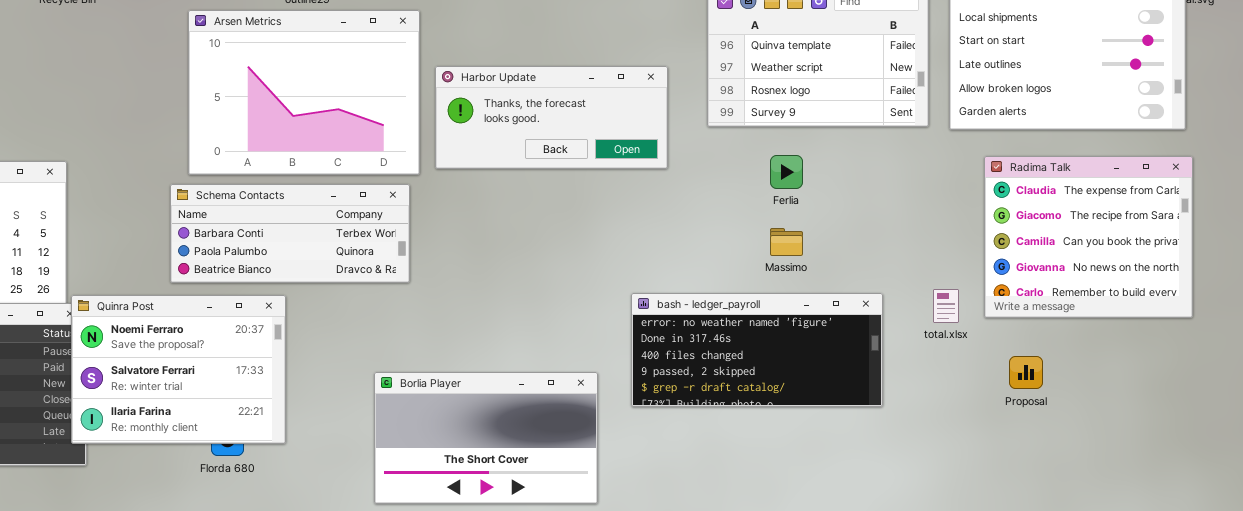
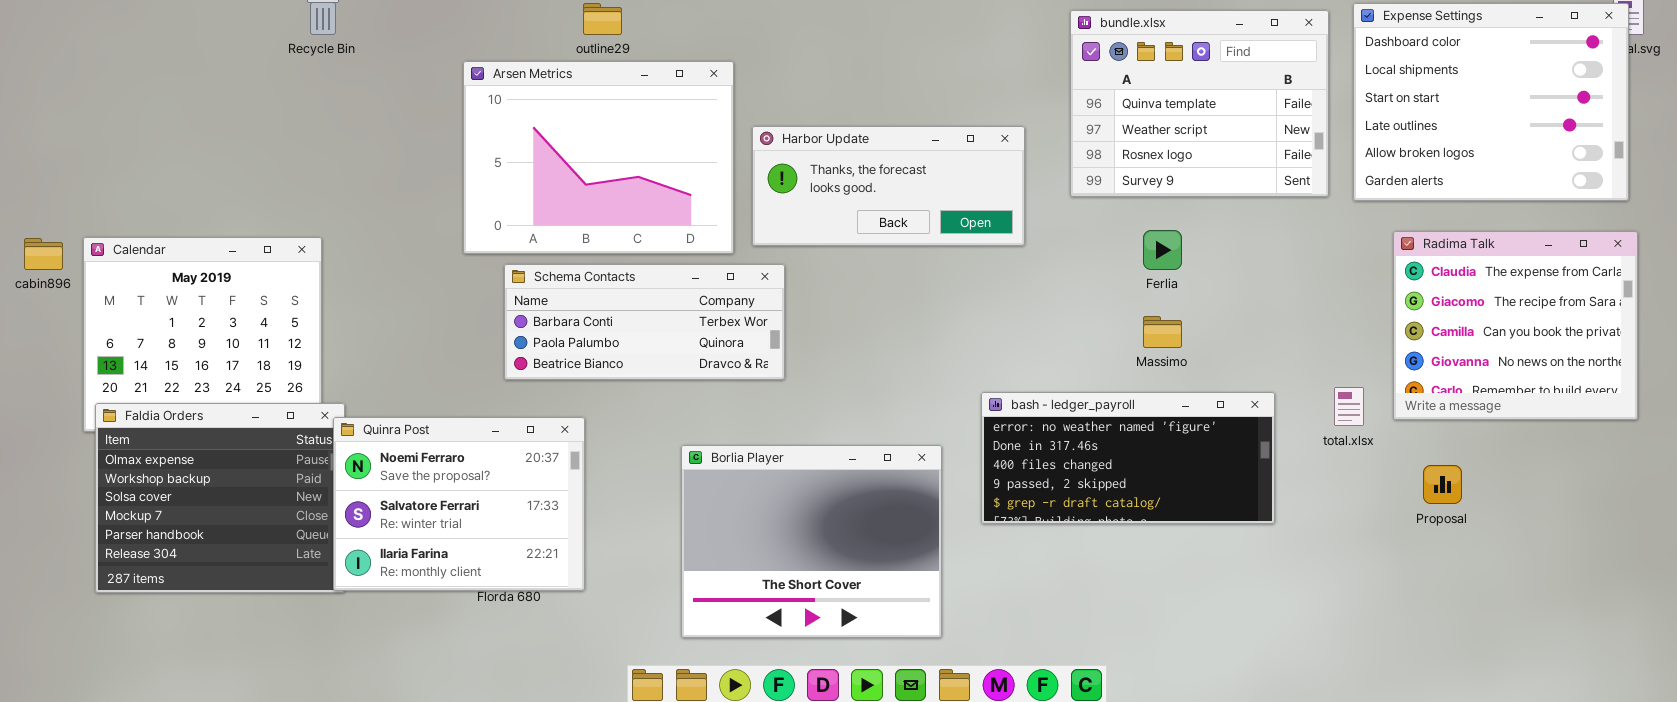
Schema Contacts: [170,184,410,283] -> [504,264,785,380], moved
Quinra Post: [71,295,286,444] -> [333,417,585,591], moved
Borlia Player: [374,372,598,504] -> [681,445,942,638], resized

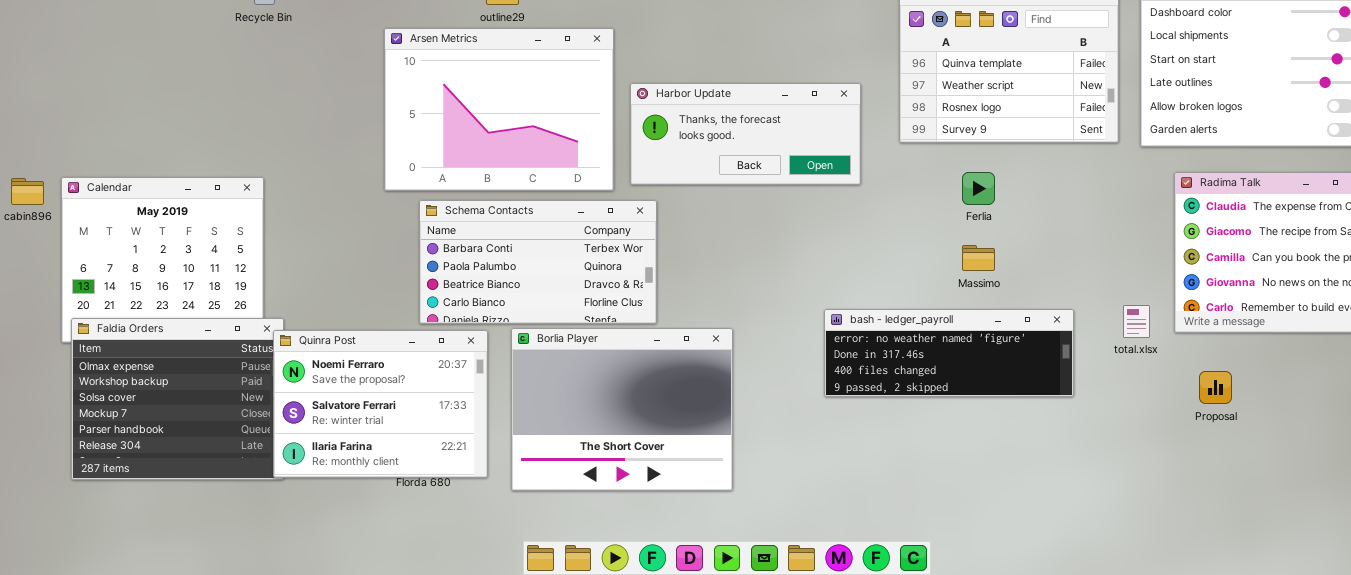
Schema Contacts: [504,264,785,380] -> [419,200,657,324], resized
bash - ledger_payroll: [981,392,1275,524] -> [824,309,1074,397], resized
Borlia Player: [681,445,942,638] -> [511,328,733,491], moved

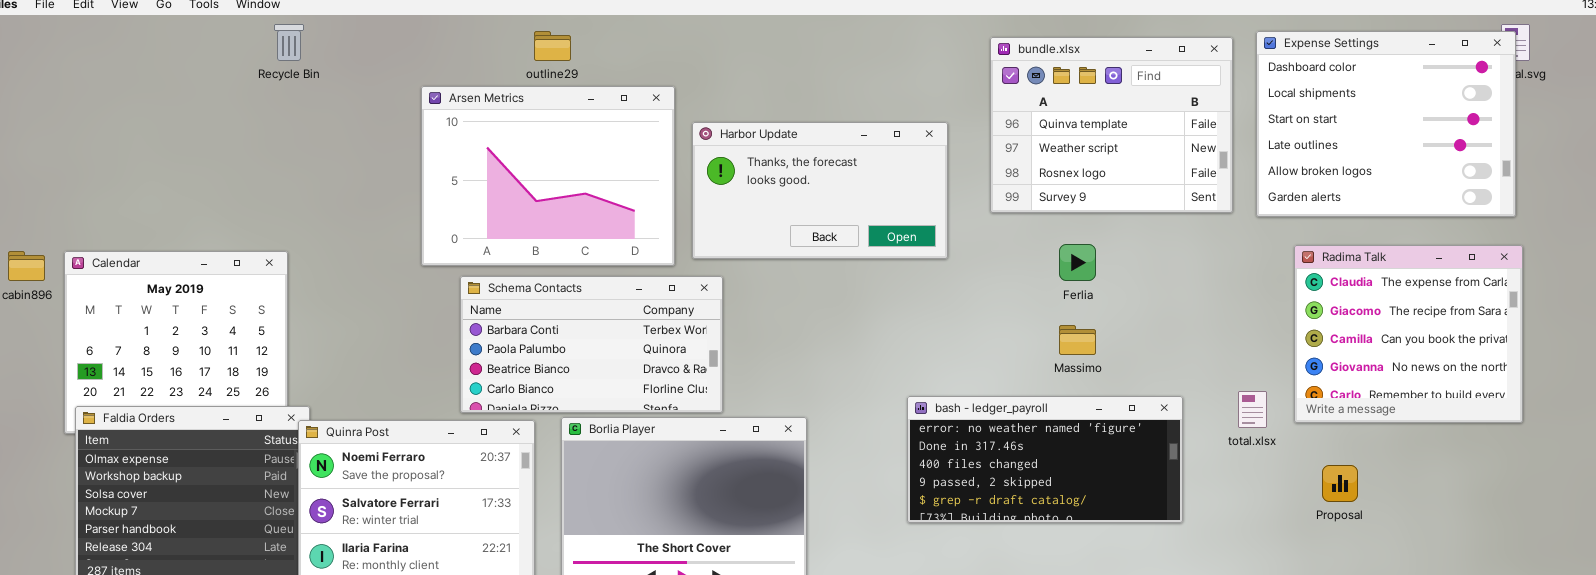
Harbor Update: [630,83,861,185] -> [692,122,948,259], resized
bash - ledger_payroll: [824,309,1074,397] -> [907,396,1183,523], resized

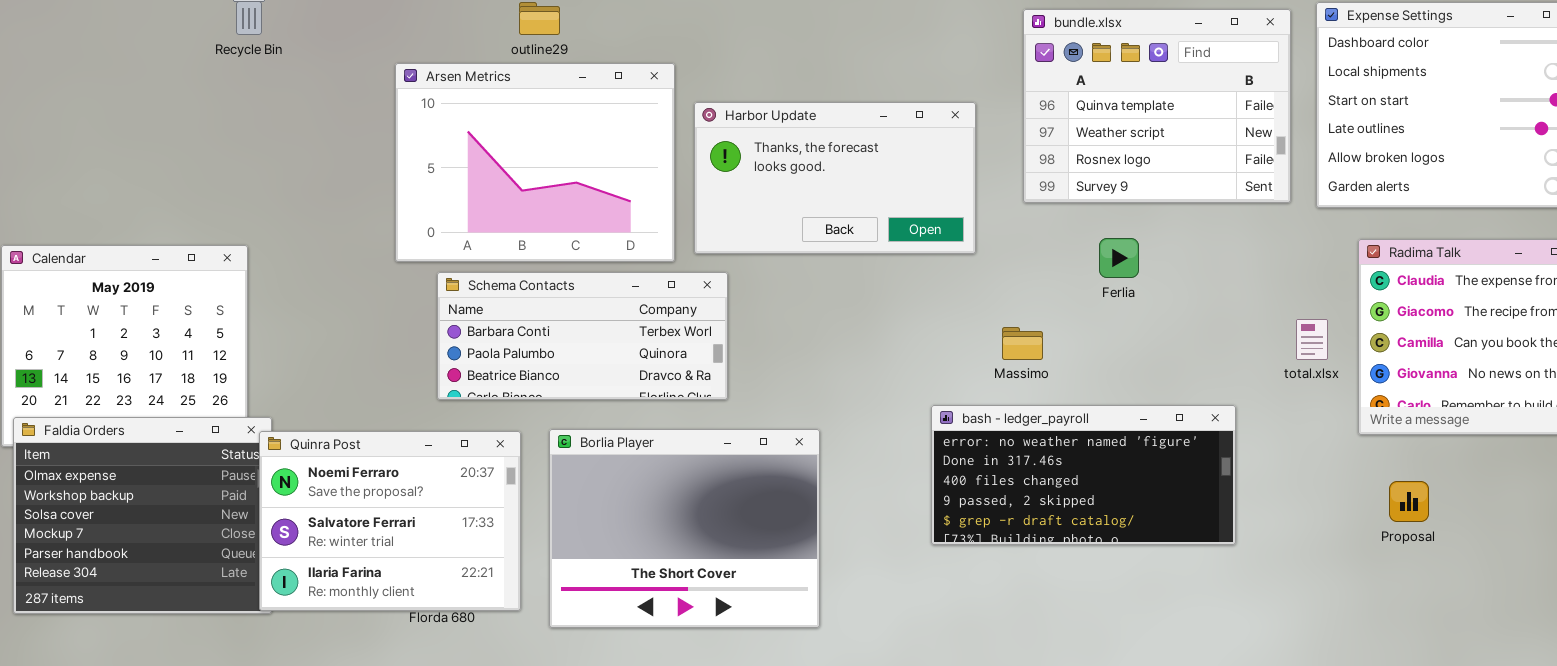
Schema Contacts: [460,276,723,413] -> [437,272,728,400], resized
Massimo: [1059,325,1096,355] -> [1002,327,1043,360], moved
total.xlsx: [1238,391,1267,428] -> [1296,319,1328,360], moved

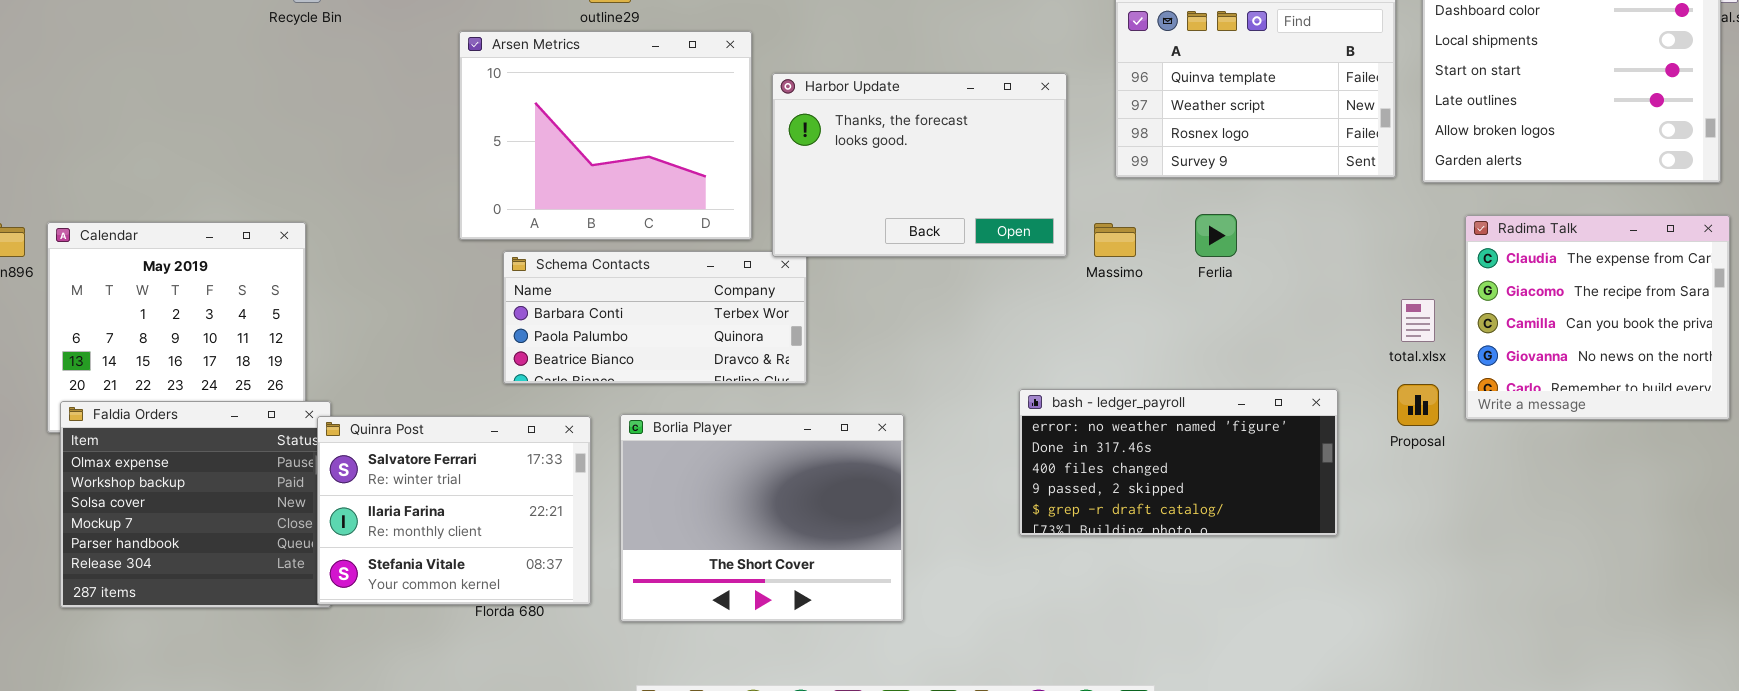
Harbor Update: [694,102,976,254] -> [772,73,1067,257], resized
Massimo: [1002,327,1043,360] -> [1094,223,1136,257], moved
Quinra Post: [259,431,521,611] -> [317,416,591,605], scrolled down 1 row
Proposal: [1389,481,1429,522] -> [1397,384,1439,426], moved

